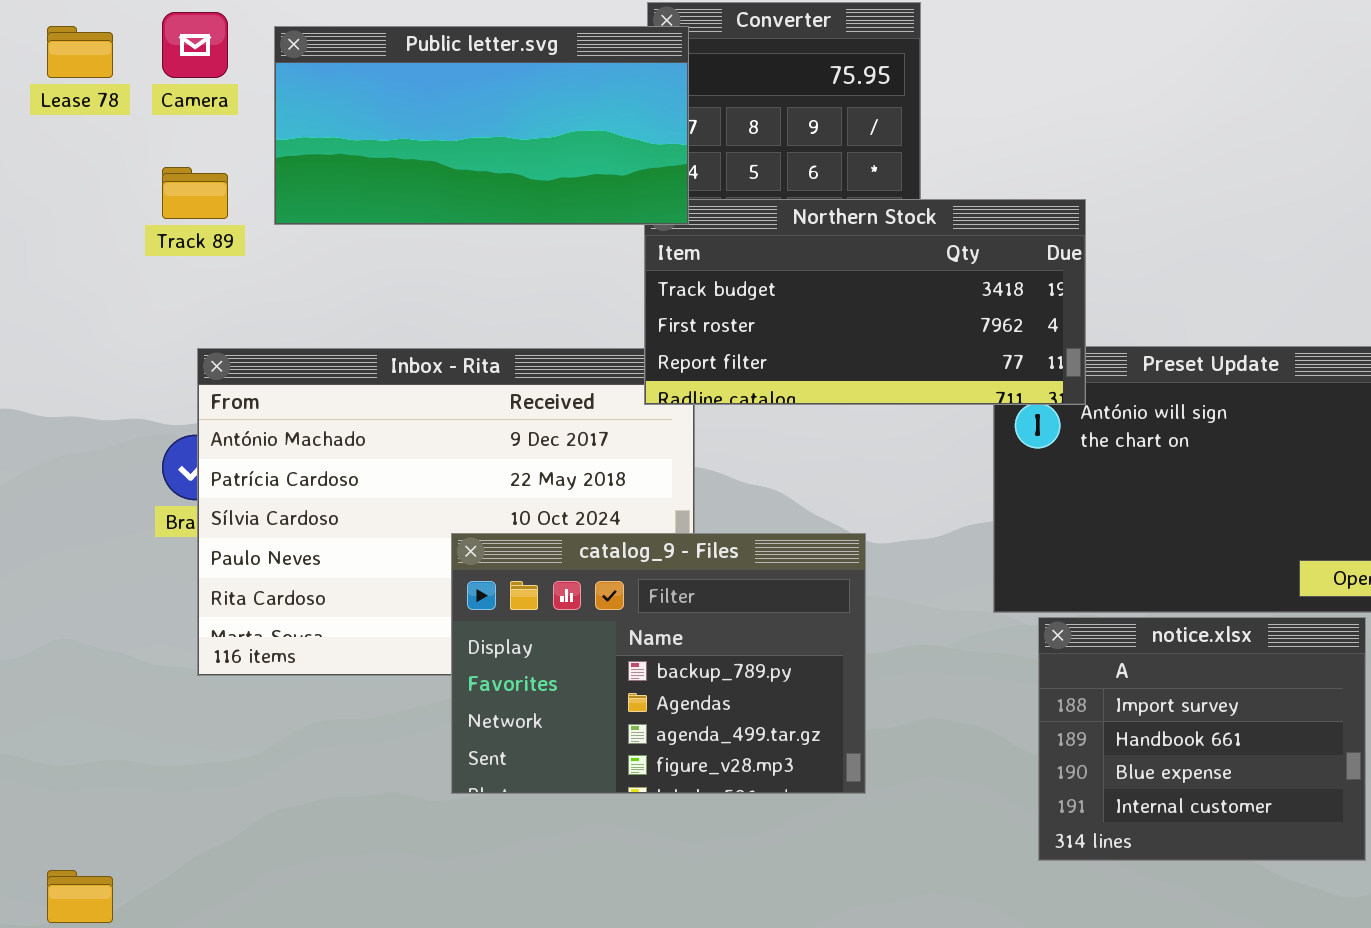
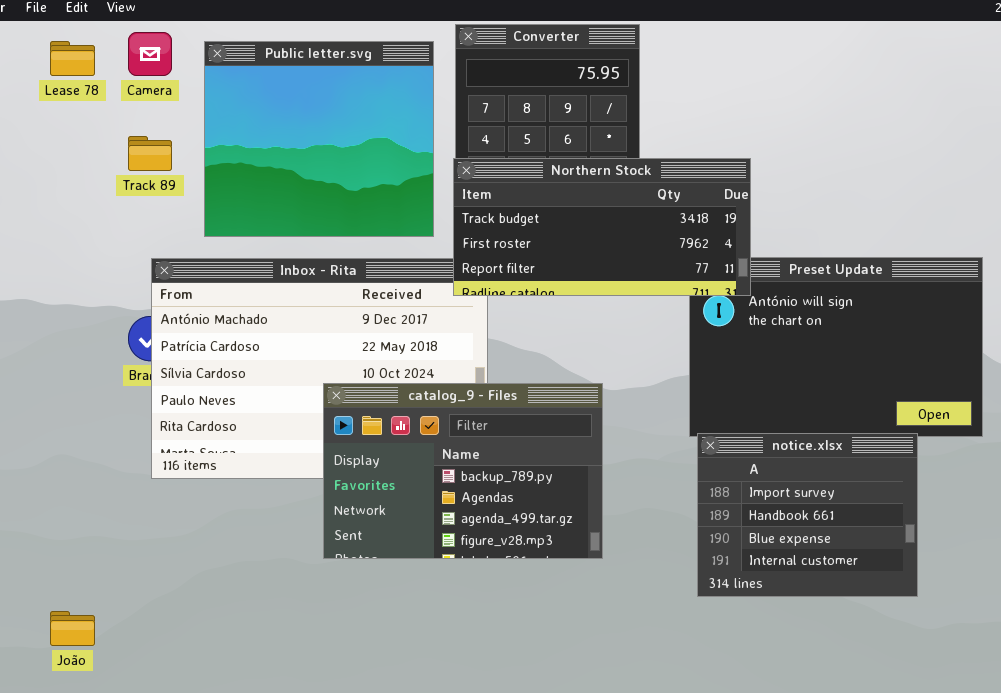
Public letter.svg: [274,26,689,225] -> [204,41,434,237], resized
notice.xlsx: [1038,617,1366,861] -> [697,433,918,597], moved

